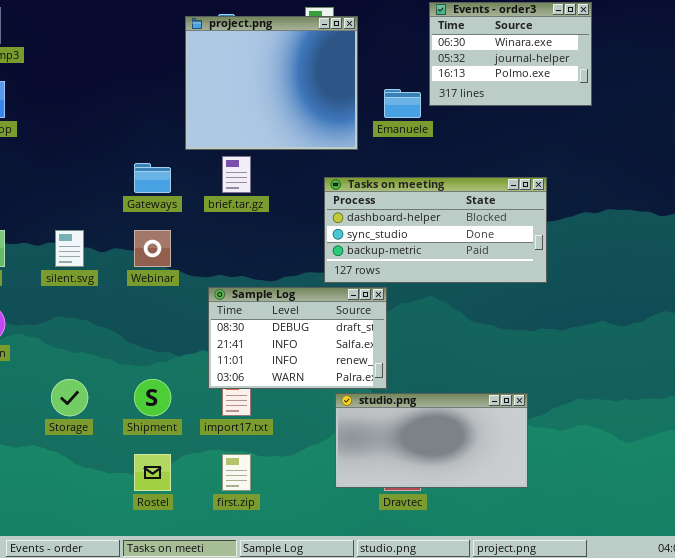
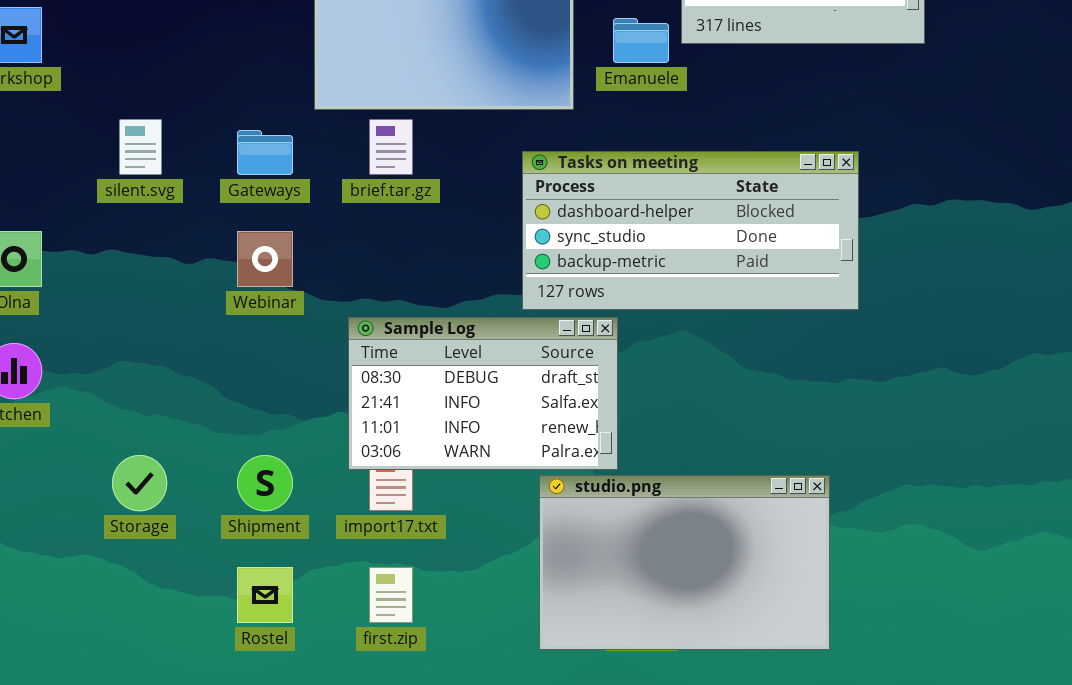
silent.svg: [55,230,84,267] -> [119,119,162,175], moved
studio.png: [335,393,528,488] -> [539,475,830,650], resized

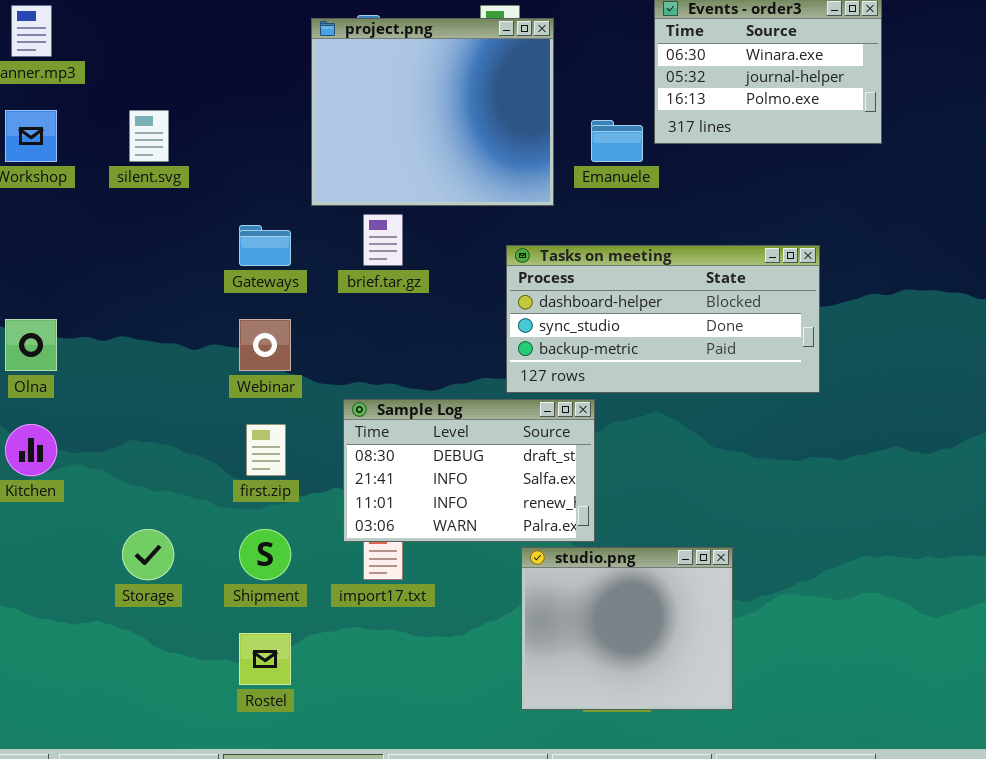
silent.svg: [119,119,162,175] -> [129,110,169,162], moved
studio.png: [539,475,830,650] -> [521,547,733,710], resized
first.zip: [369,567,413,623] -> [246,424,286,476], moved

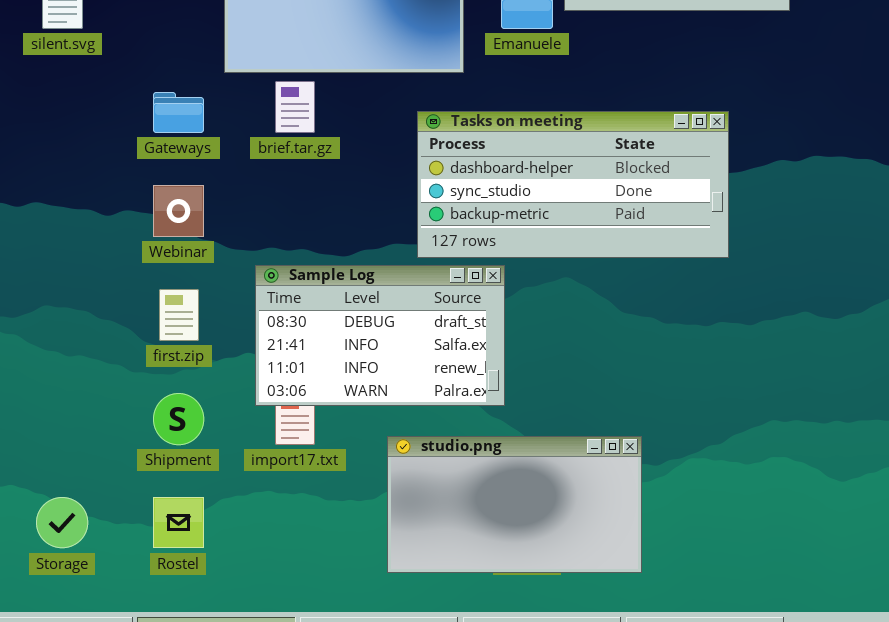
Storage: [122,529,174,580] -> [36,497,88,548], moved
studio.png: [521,547,733,710] -> [387,436,642,573], resized

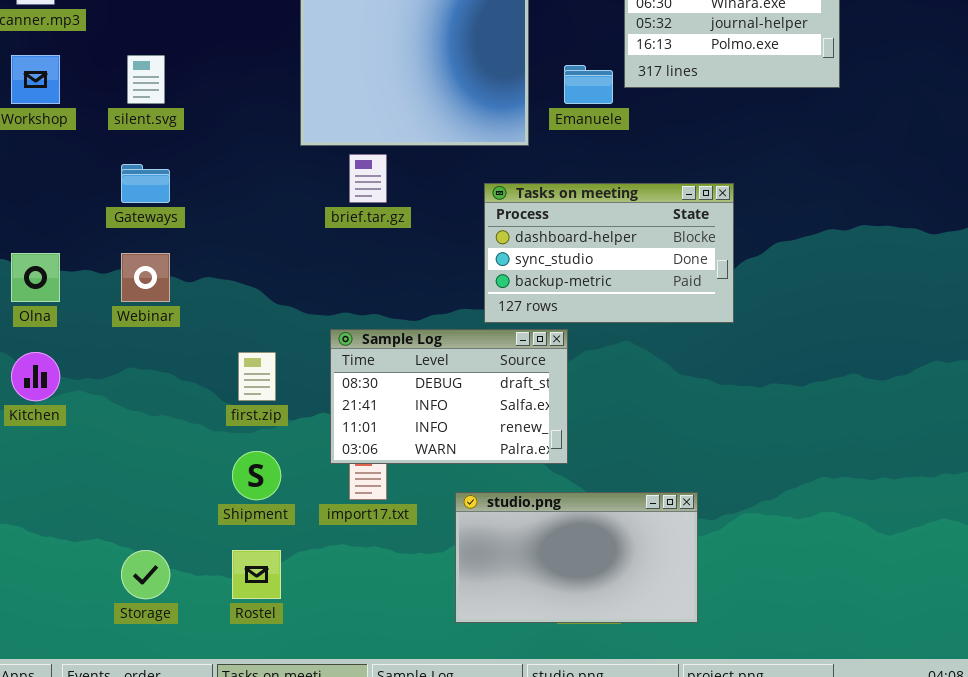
Gateways: [153,92,204,133] -> [121,164,170,203], moved
Tasks on meeting: [417,111,729,258] -> [484,183,734,323], resized
Webinar: [153,185,204,237] -> [121,253,170,302], moved

